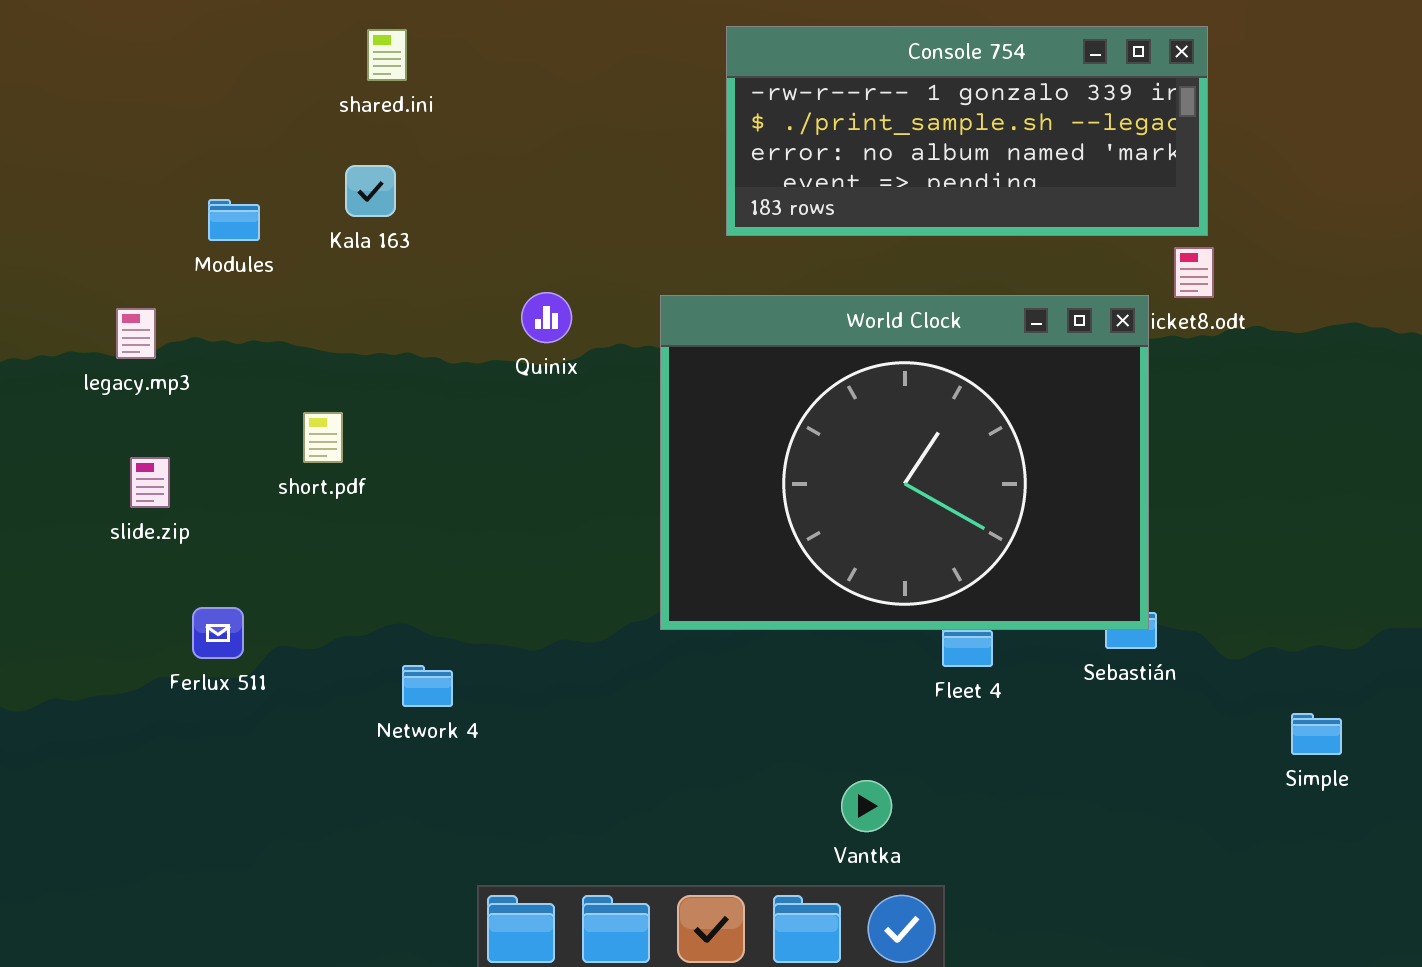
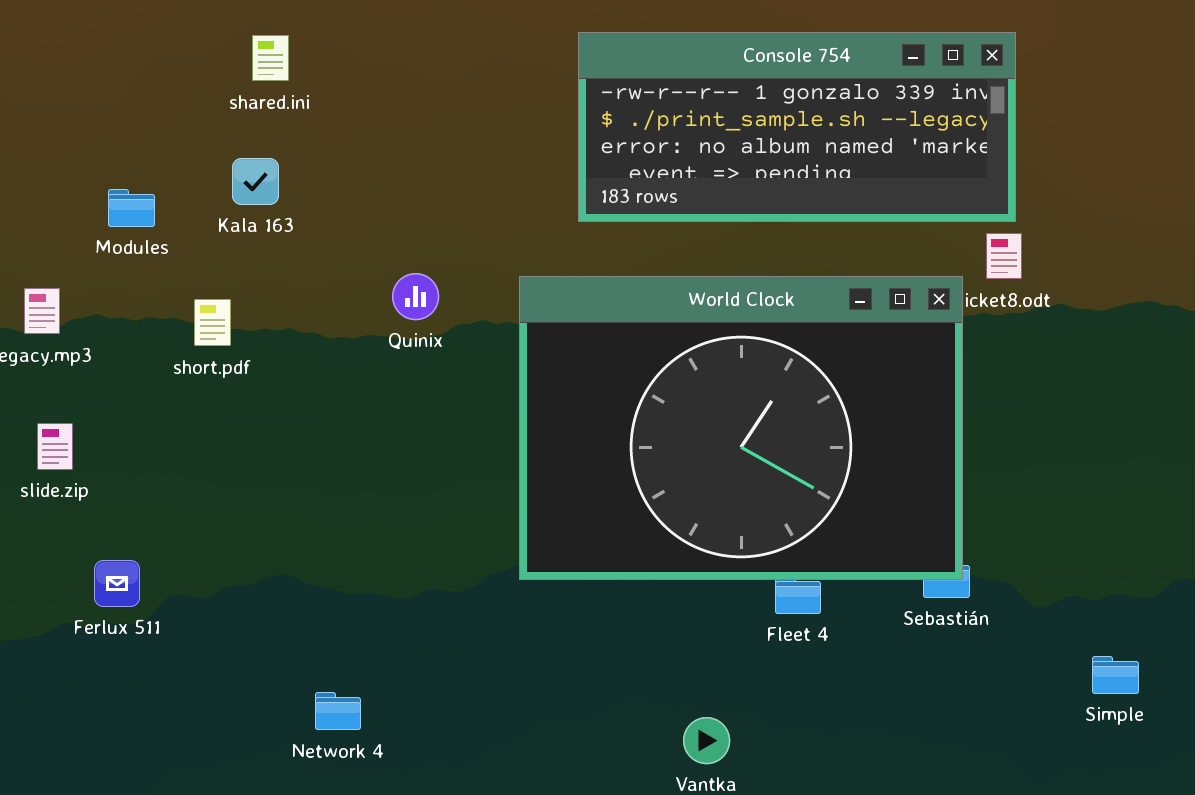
short.pdf: [303,412,343,463] -> [194,299,231,346], moved
Network 4: [402,665,453,707] -> [315,692,361,730], moved

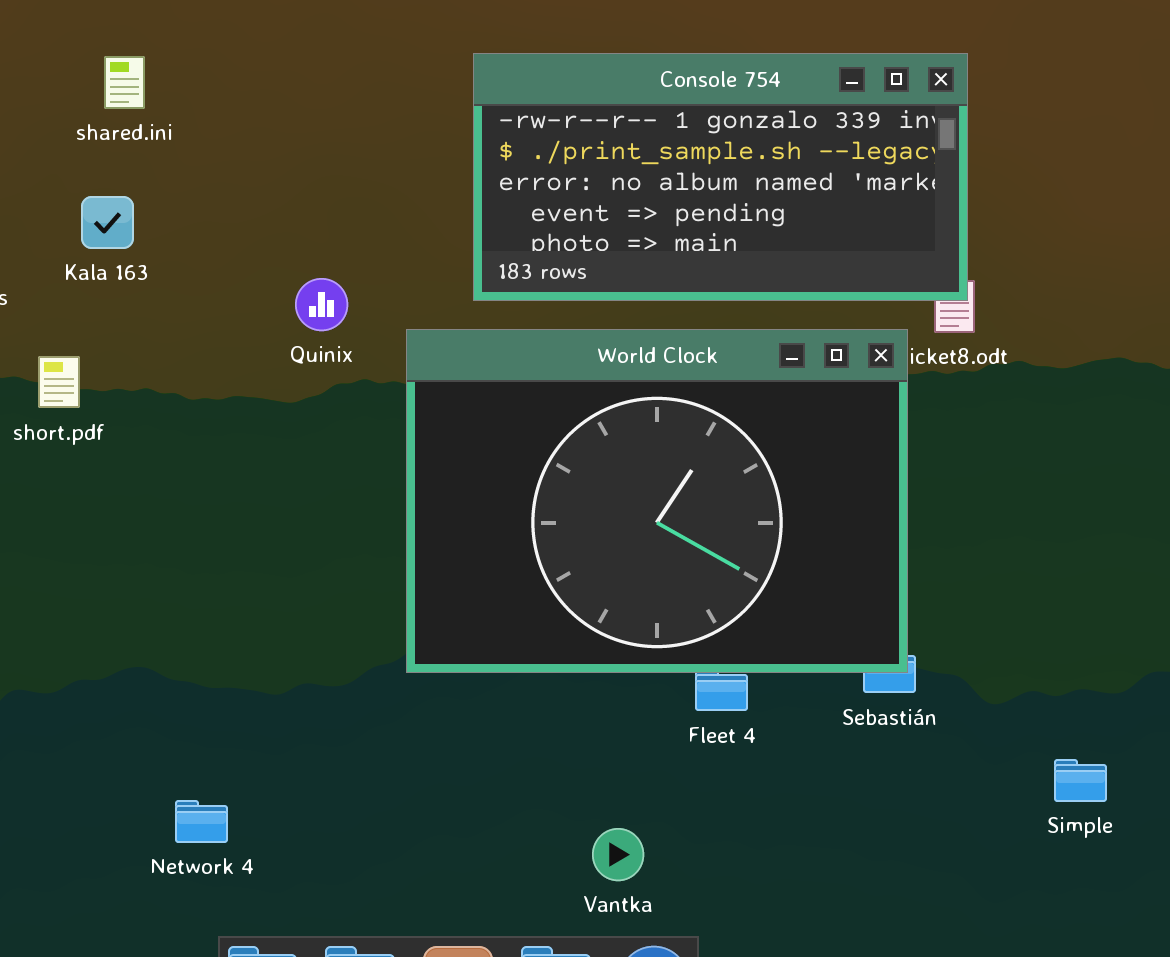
Console 754: [578,32,1016,222] -> [473,53,968,301], resized
Quinix: [392,273,439,320] -> [295,278,348,331], moved

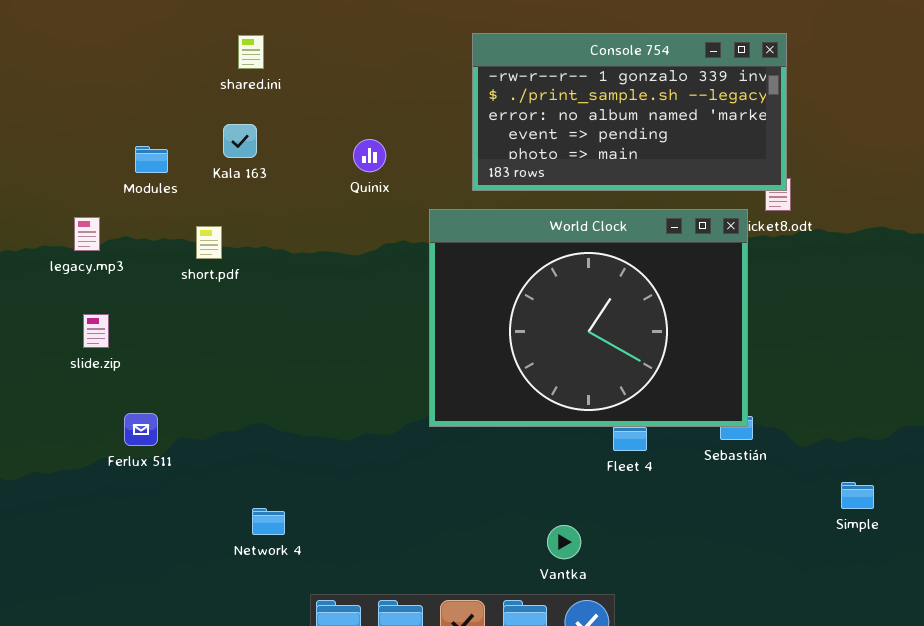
Quinix: [295,278,348,331] -> [353,139,386,172], moved
Network 4: [175,800,228,843] -> [252,508,285,535], moved

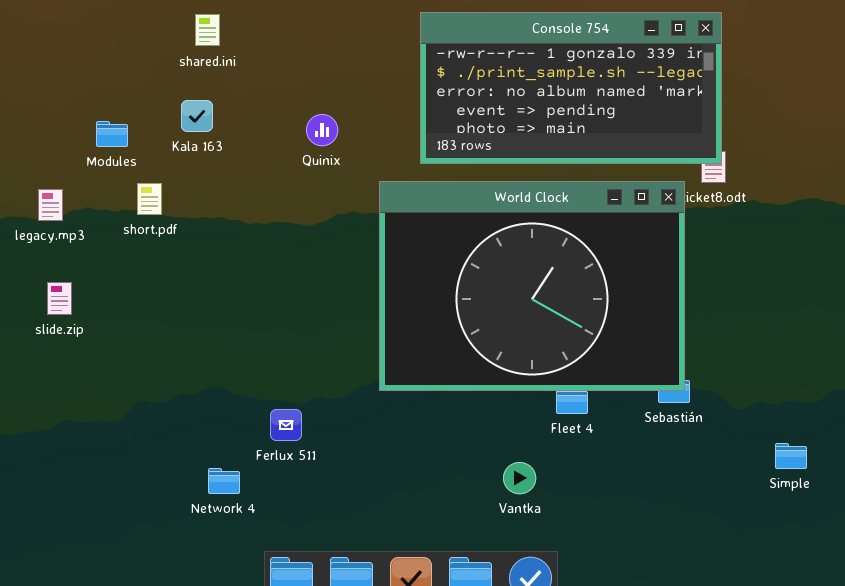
short.pdf: [196,226,222,259] -> [137,183,162,215], moved
Ferlux 511: [124,413,158,446] -> [270,409,302,441], moved
Vantka: [547,525,581,559] -> [503,462,536,494], moved

